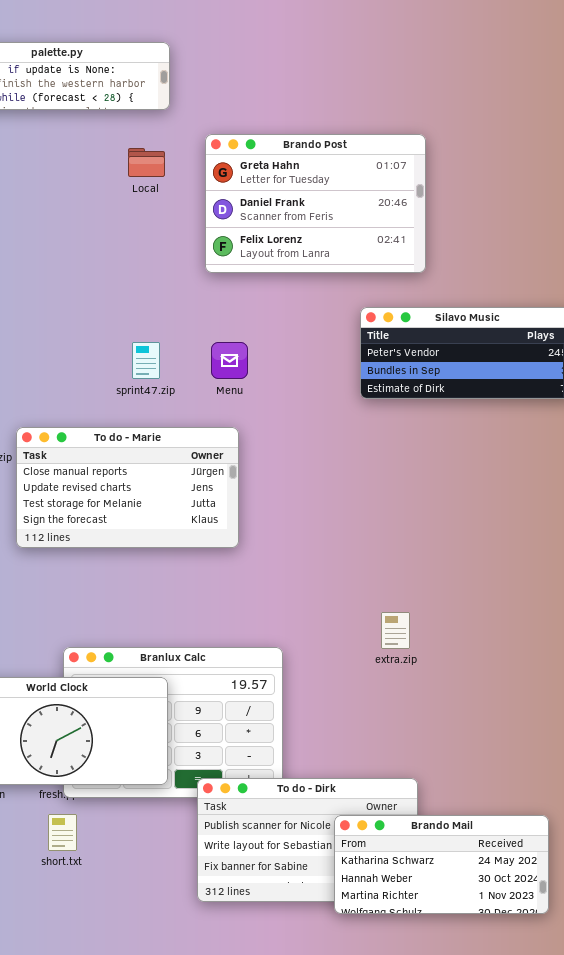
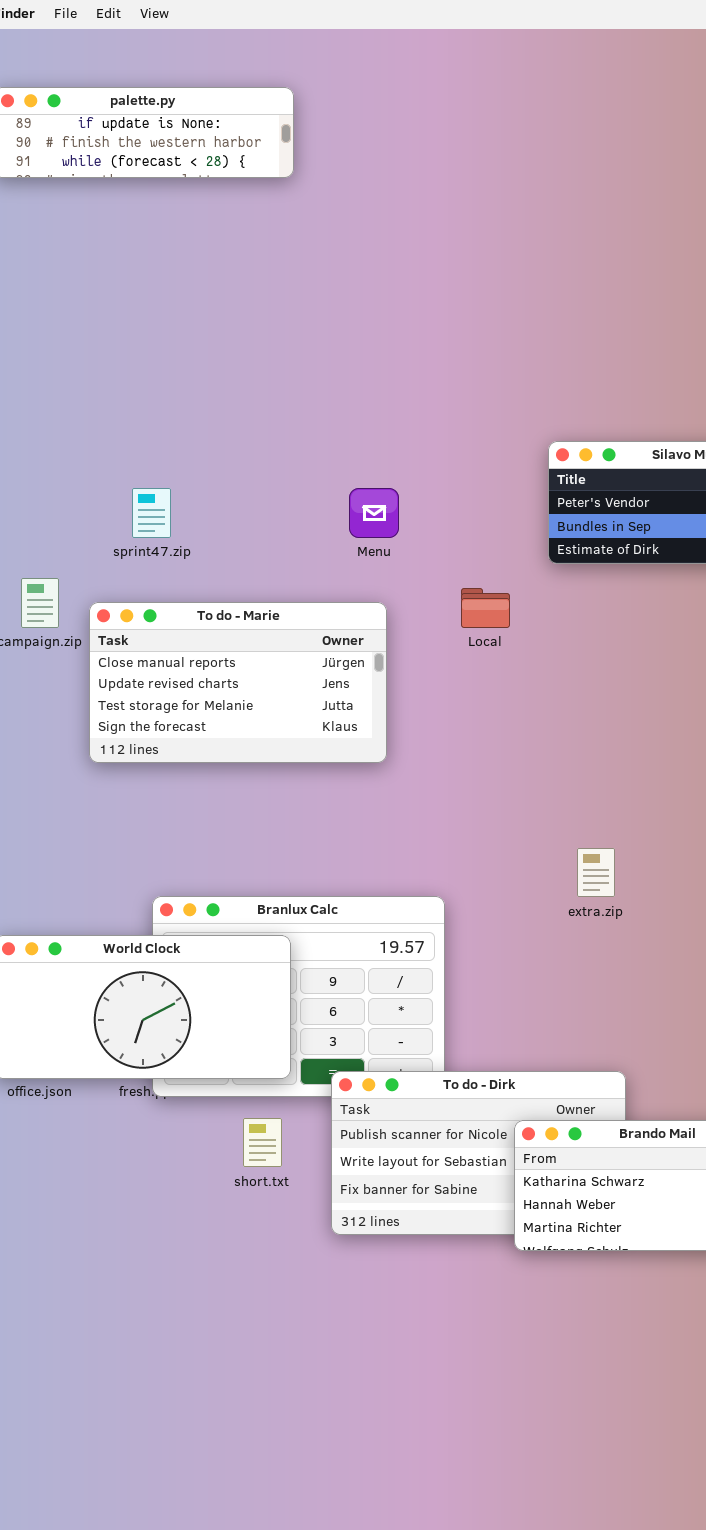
Brando Post: [205,134,426,273] -> none, closed
Local: [128,148,165,177] -> [461,588,510,628], moved
sprint47.zip: [132,342,160,379] -> [132,488,171,538], moved
short.txt: [48,814,77,851] -> [243,1118,282,1167], moved

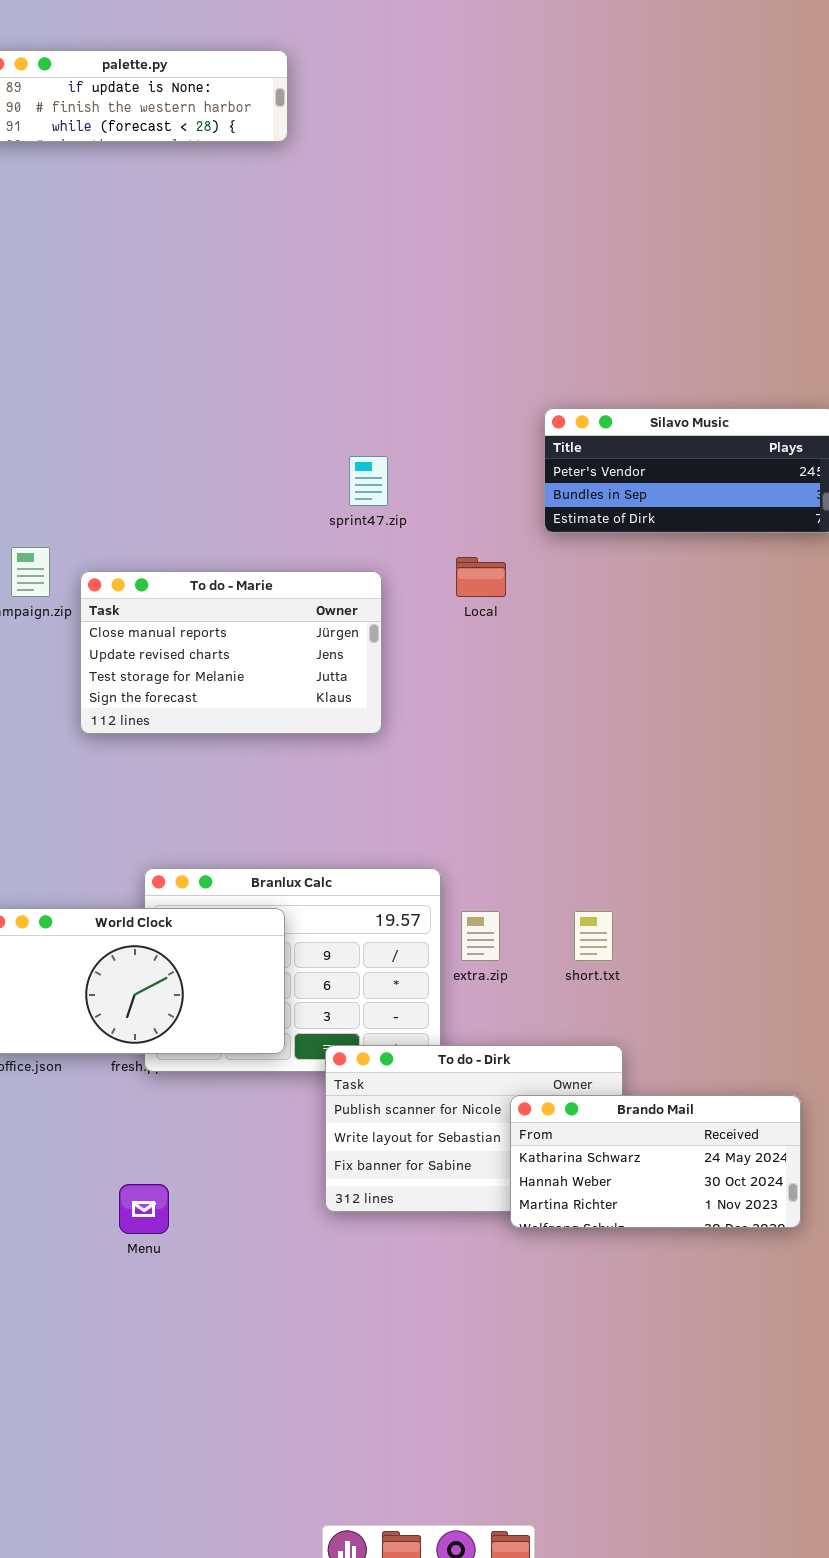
sprint47.zip: [132,488,171,538] -> [349,456,388,506], moved
Menu: [349,488,399,538] -> [119,1184,169,1234], moved
extra.zip: [577,848,615,897] -> [461,911,500,961], moved
short.txt: [243,1118,282,1167] -> [574,911,613,961], moved

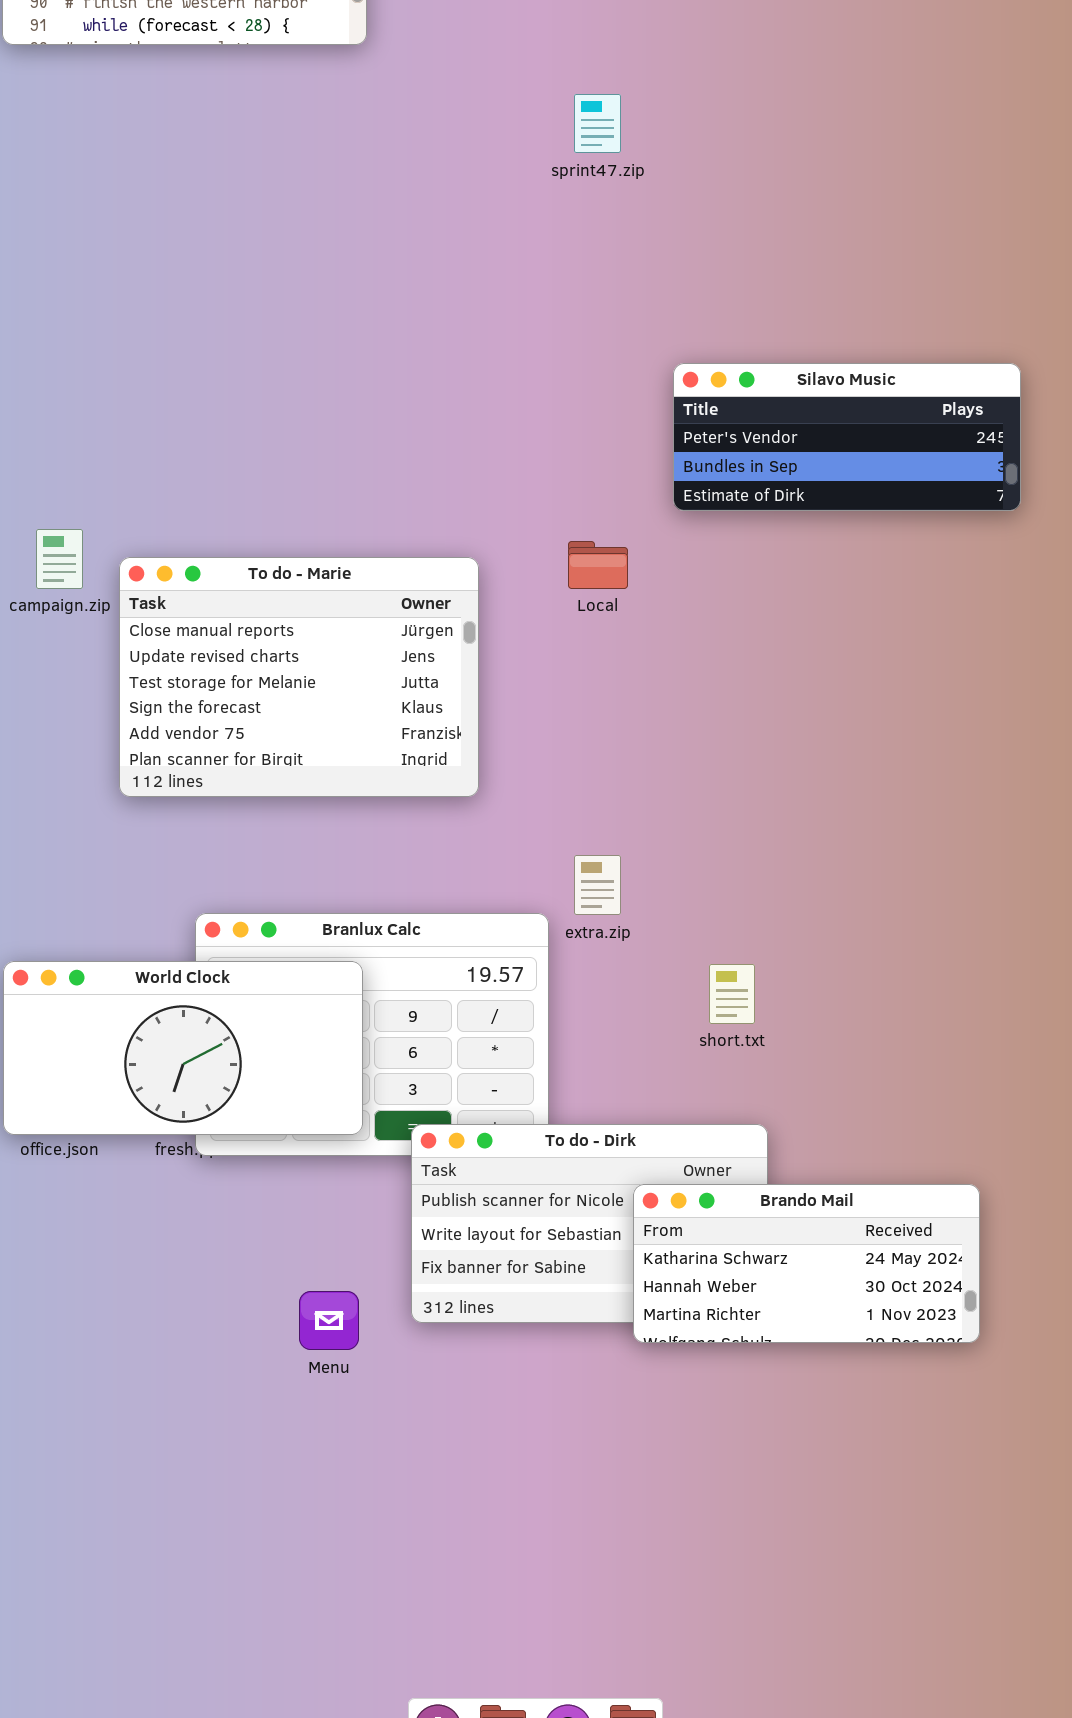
sprint47.zip: [349,456,388,506] -> [574,94,621,153], moved
To do - Marie: [80,571,382,734] -> [119,557,479,797], resized
extra.zip: [461,911,500,961] -> [574,855,621,915], moved
Menu: [119,1184,169,1234] -> [299,1291,359,1350], moved

